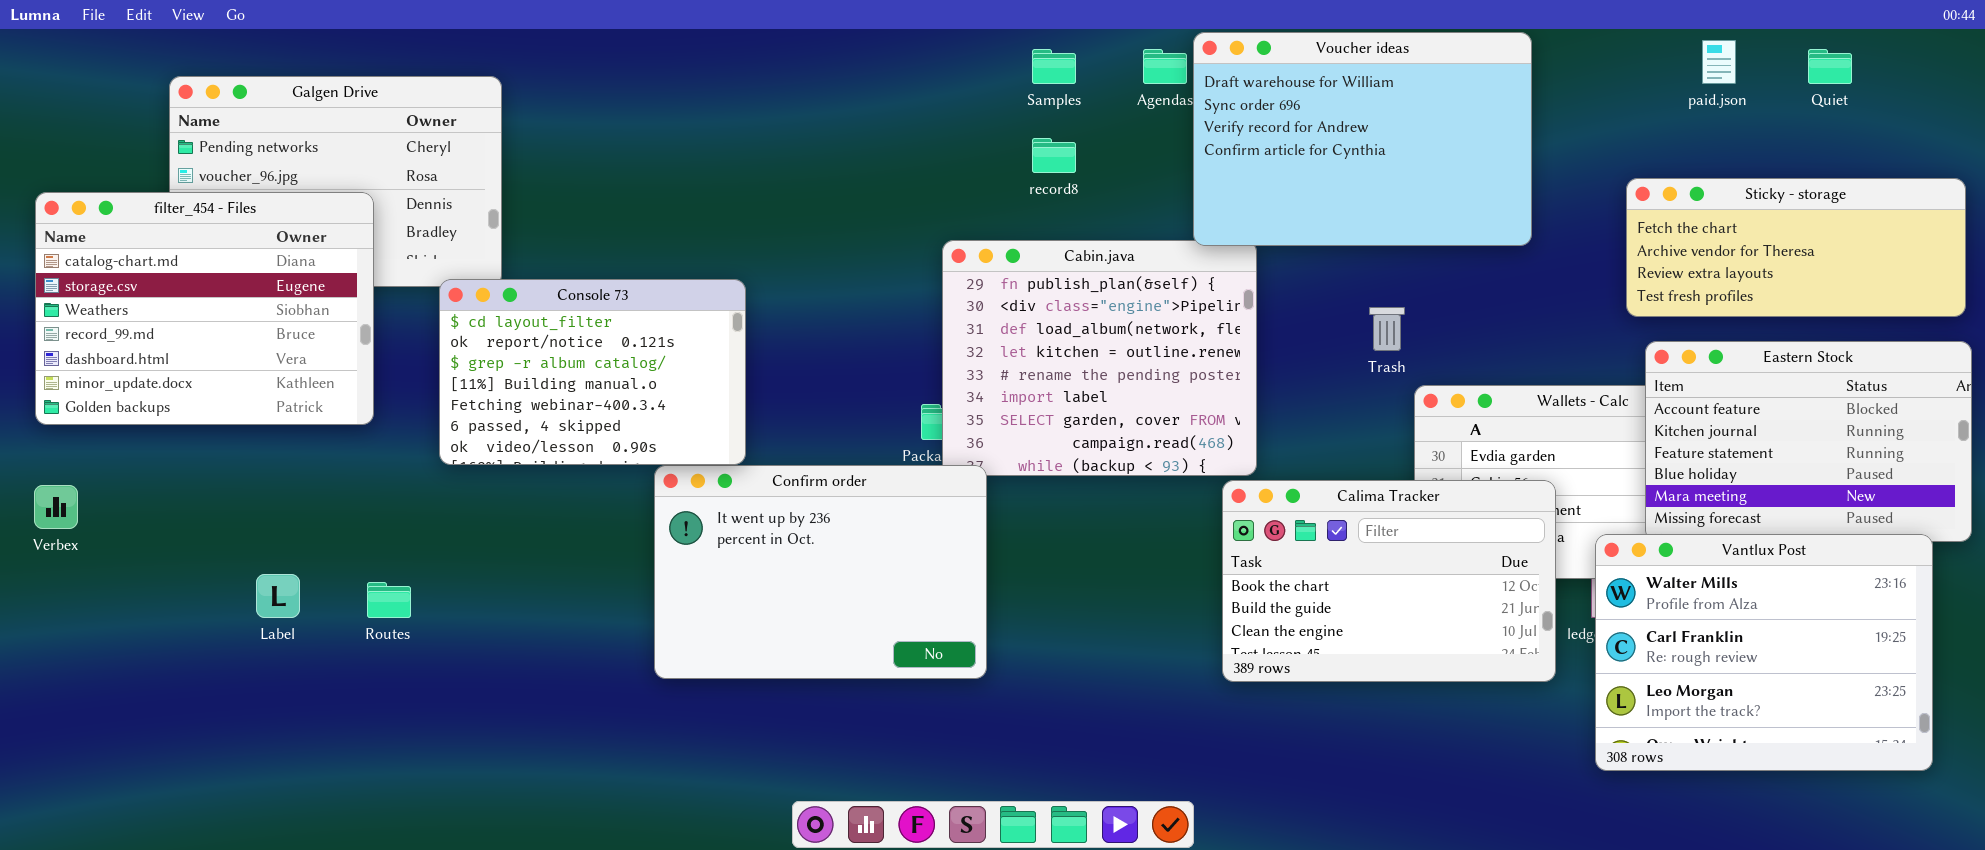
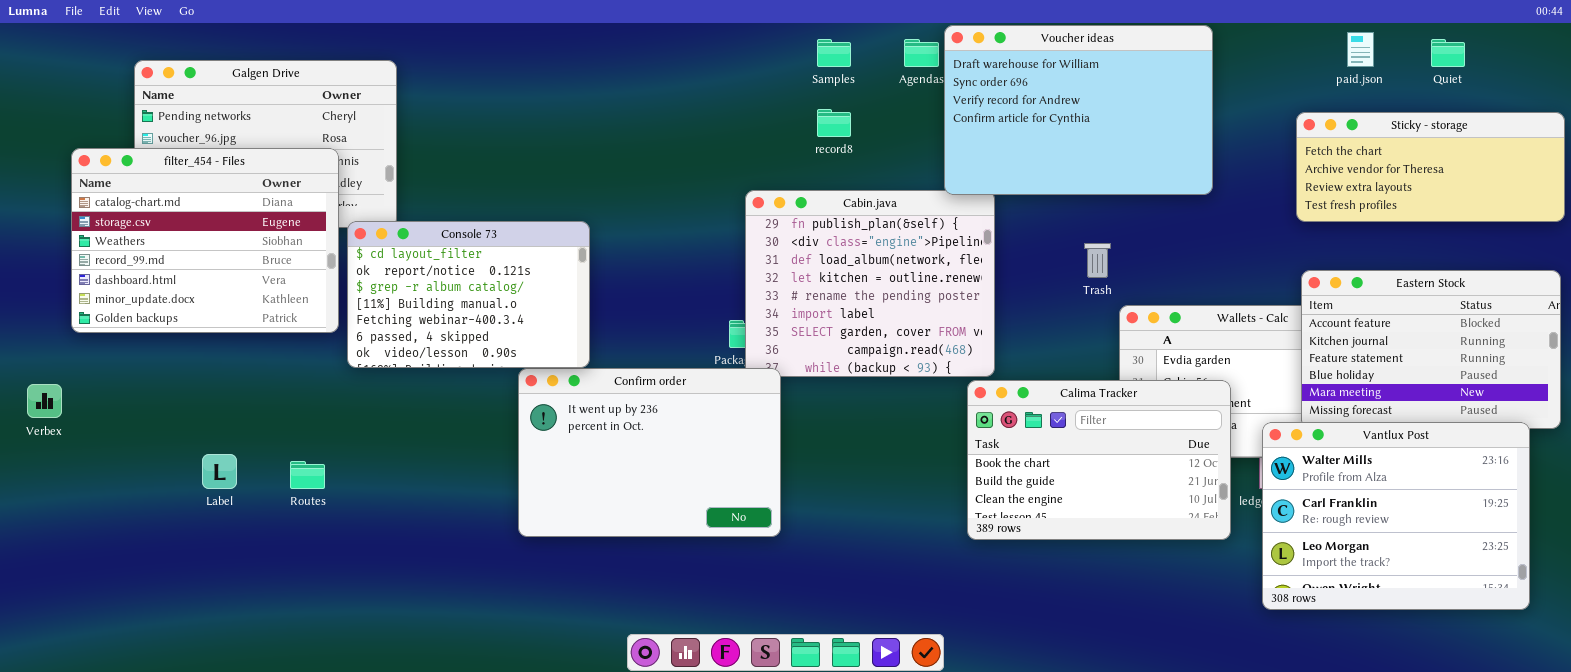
Sticky - storage: [1626,178,1966,317] -> [1296,112,1565,222], moved
filter_454 - Files: [35,192,374,425] -> [71,148,339,333], moved

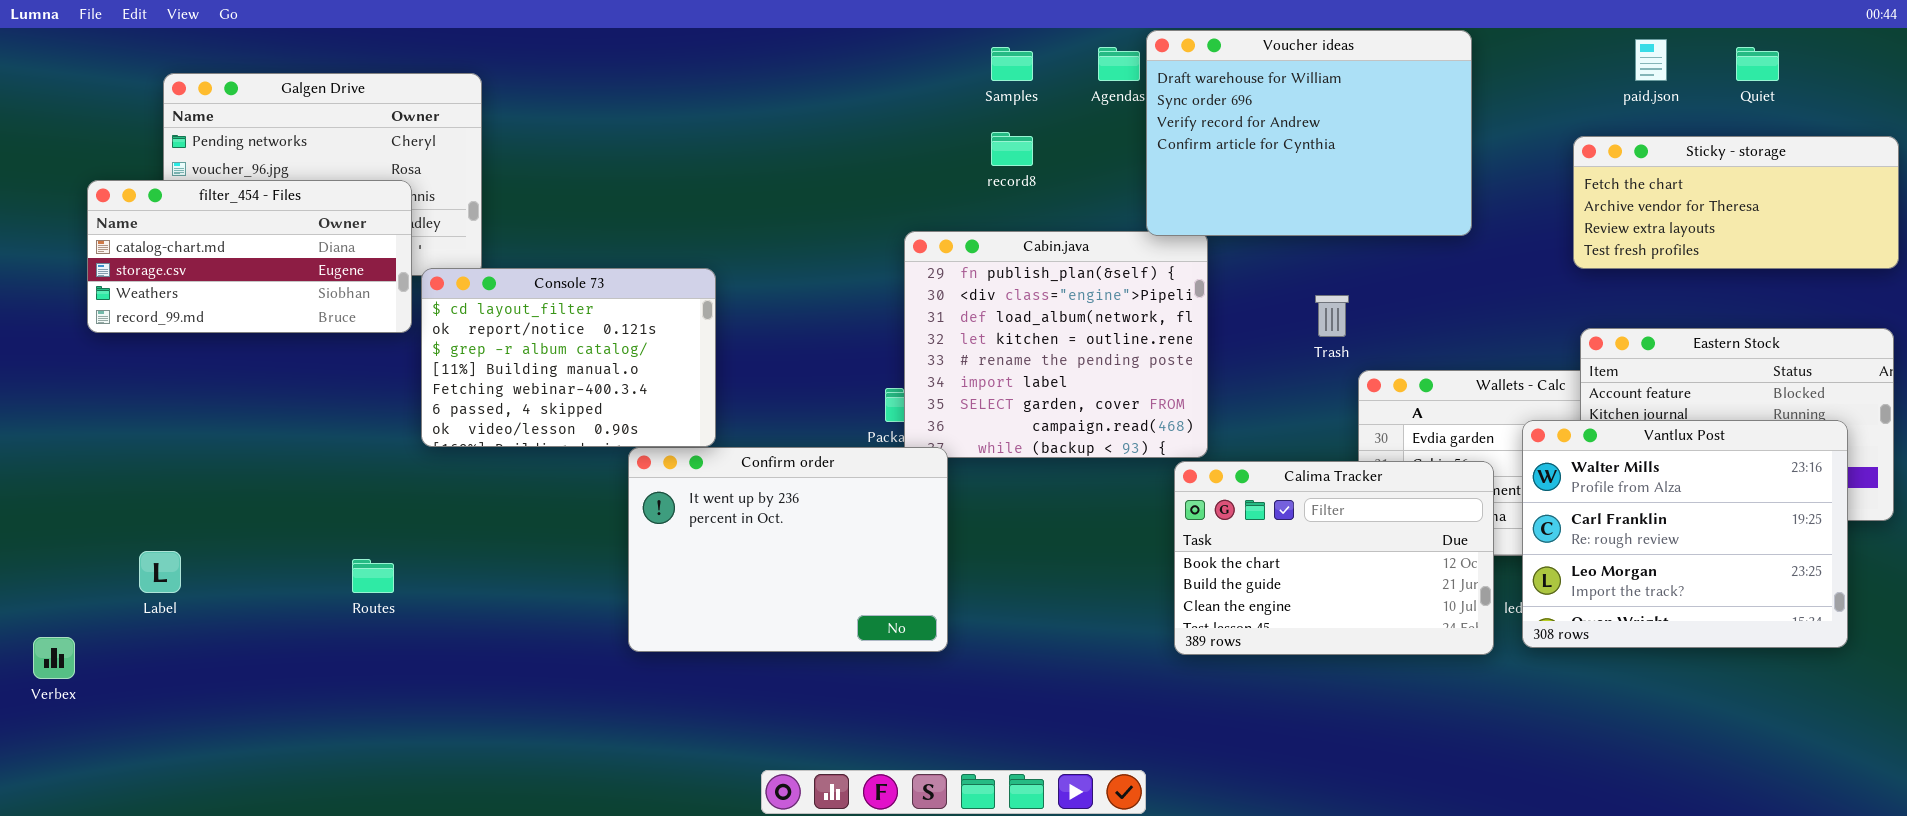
filter_454 - Files: [71,148,339,333] -> [87,180,412,333], resized
Verbex: [27,384,62,418] -> [33,637,75,679], moved
Vantlux Post: [1262,422,1530,610] -> [1522,420,1848,648], moved
Label: [202,454,237,489] -> [139,551,181,593], moved

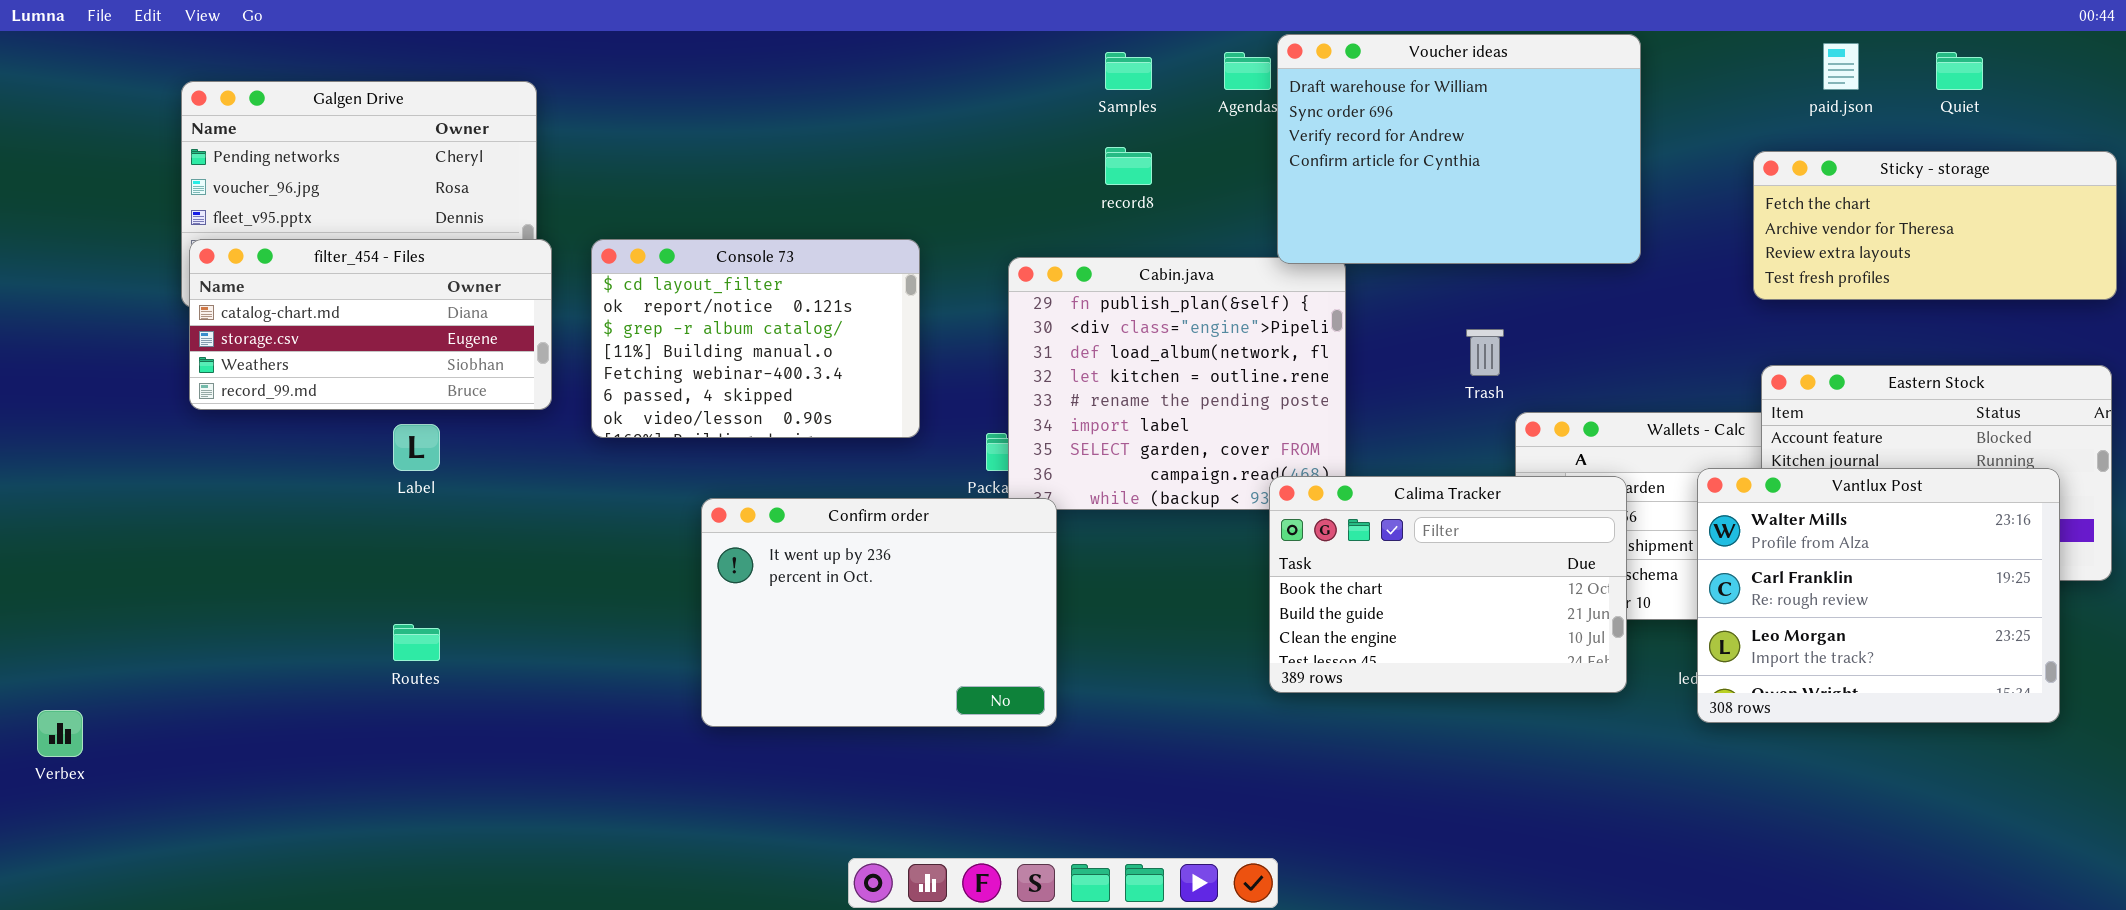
filter_454 - Files: [87,180,412,333] -> [189,239,552,410], moved
Console 73: [421,268,716,447] -> [591,239,920,438], moved
Calima Tracker: [1174,461,1494,655] -> [1269,476,1627,693], moved
Label: [139,551,181,593] -> [393,424,440,471], moved

